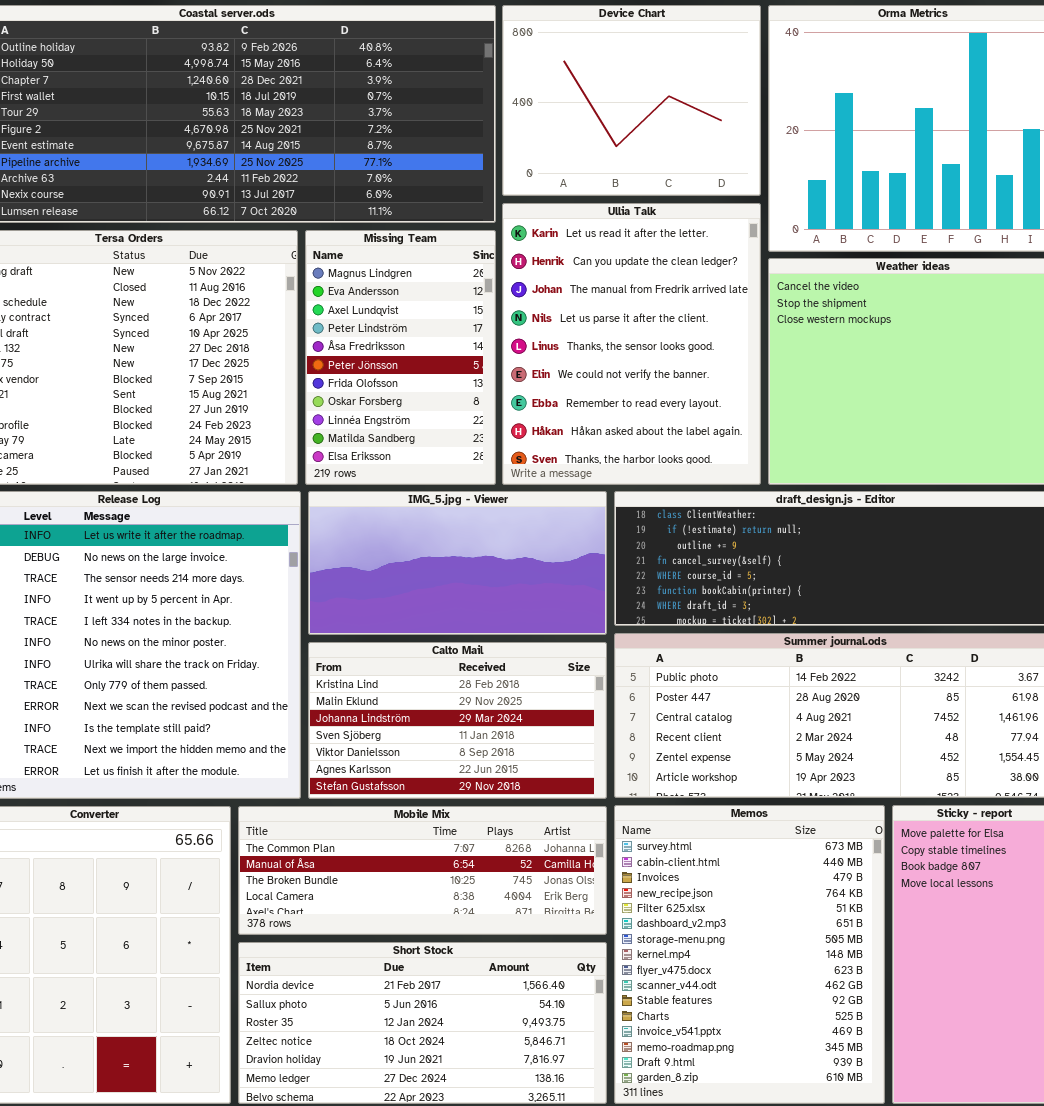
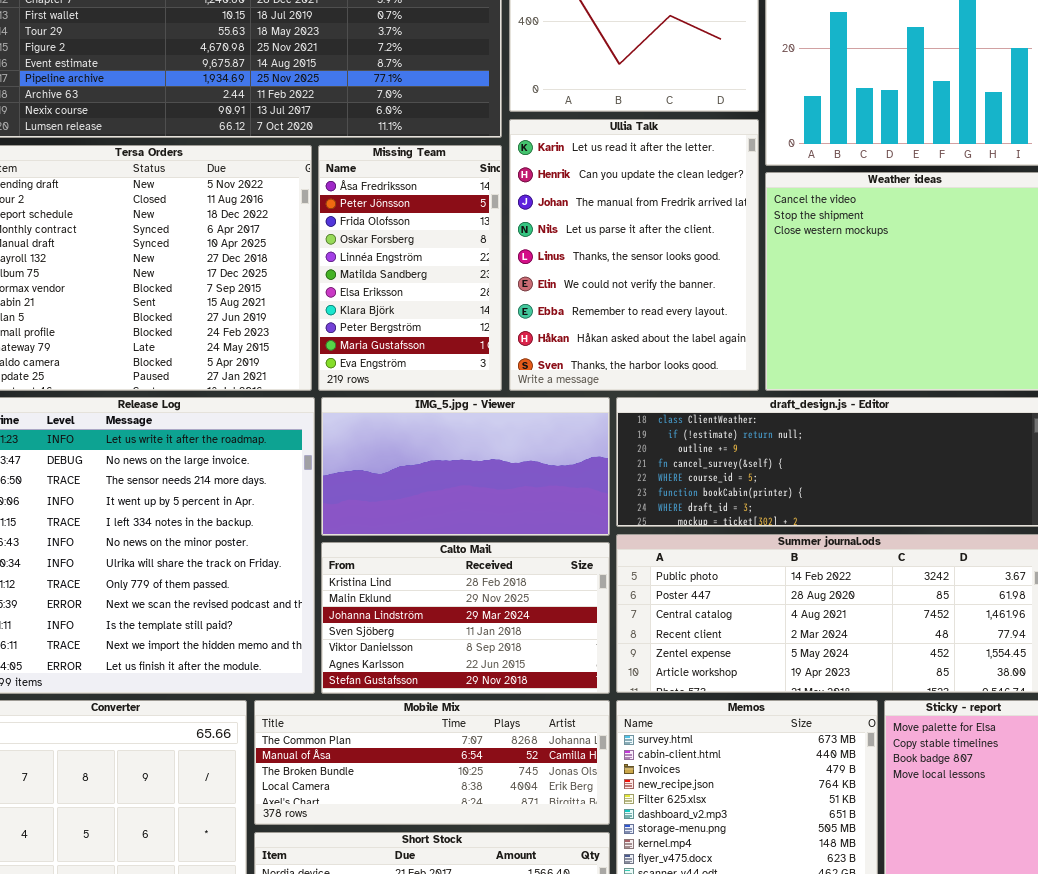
Missing Team: [305,230,496,485] -> [318,145,502,391], scrolled down 4 rows

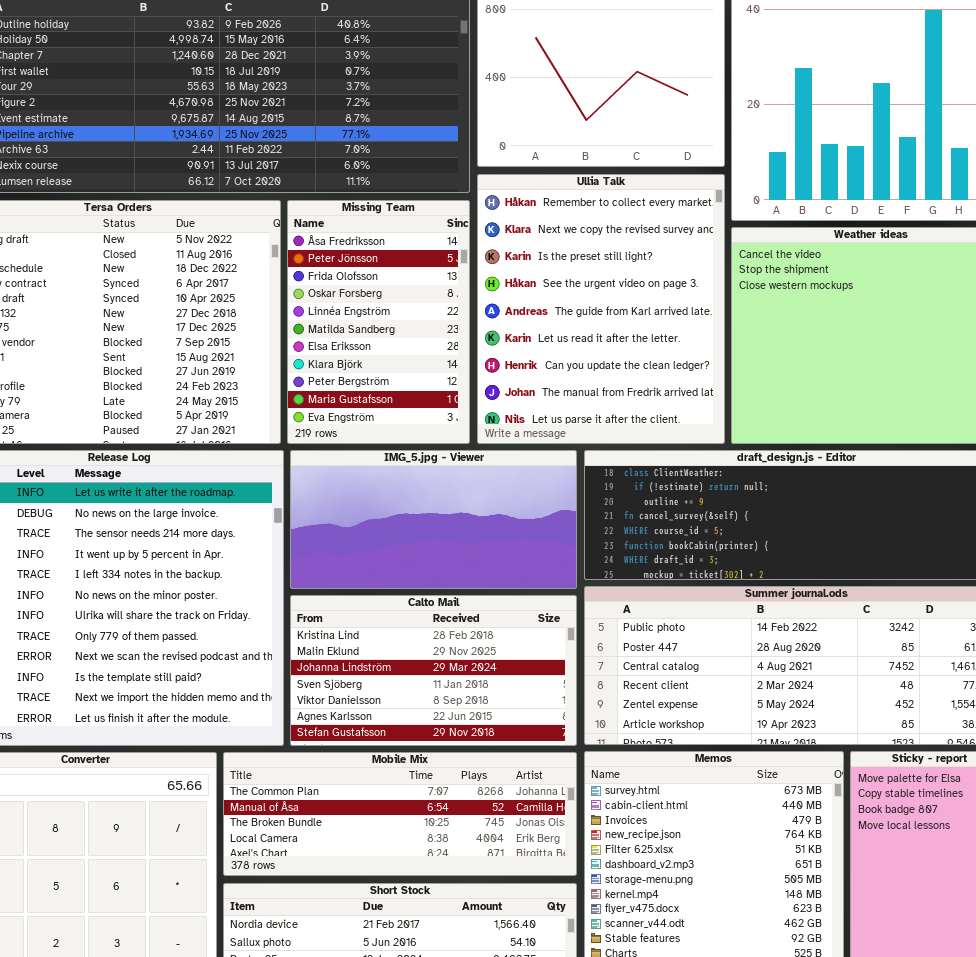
Ullia Talk: [509,119,759,391] -> [477,174,725,444], scrolled up 5 rows

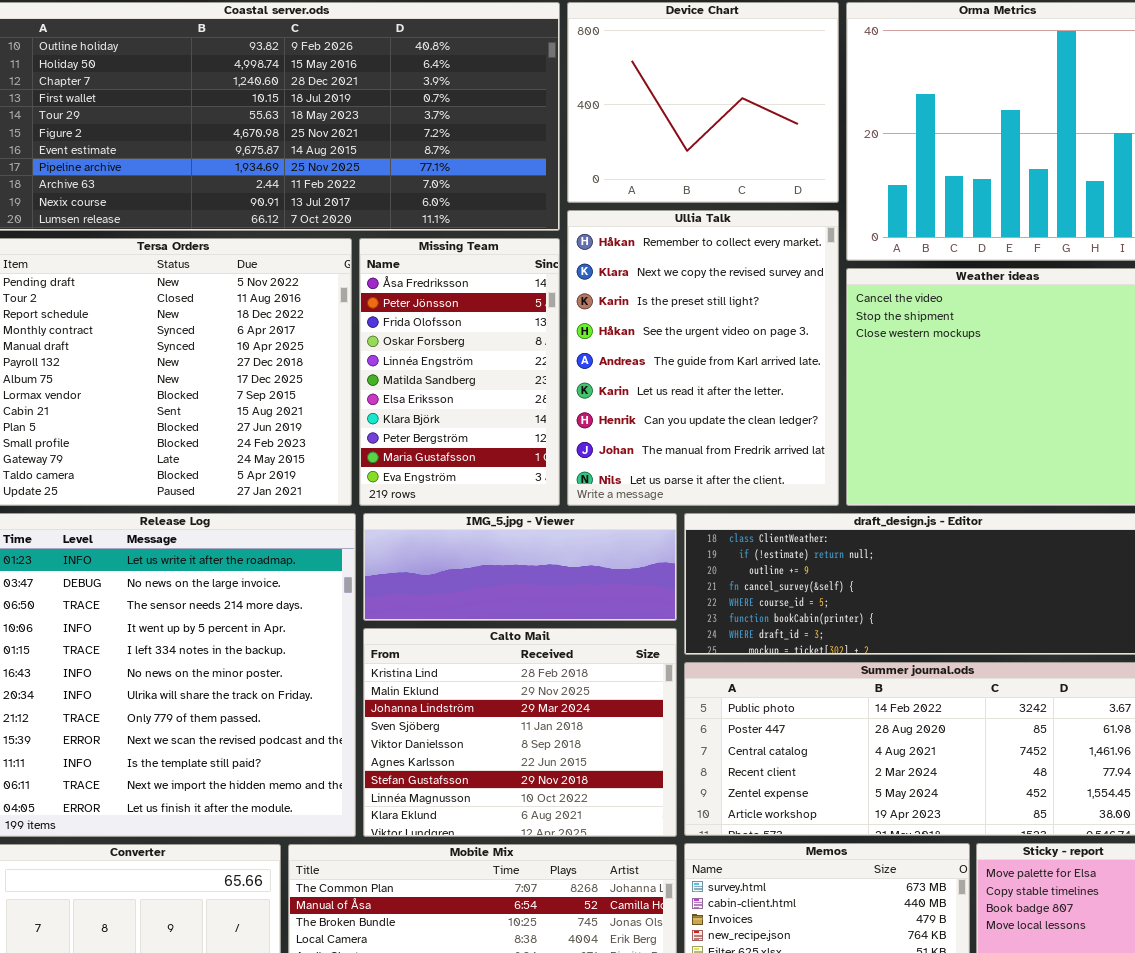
IMG_5.jpg - Viewer: [290,450,577,589] -> [363,513,677,621], resized
Calto Mail: [290,595,577,746] -> [363,628,677,837], resized

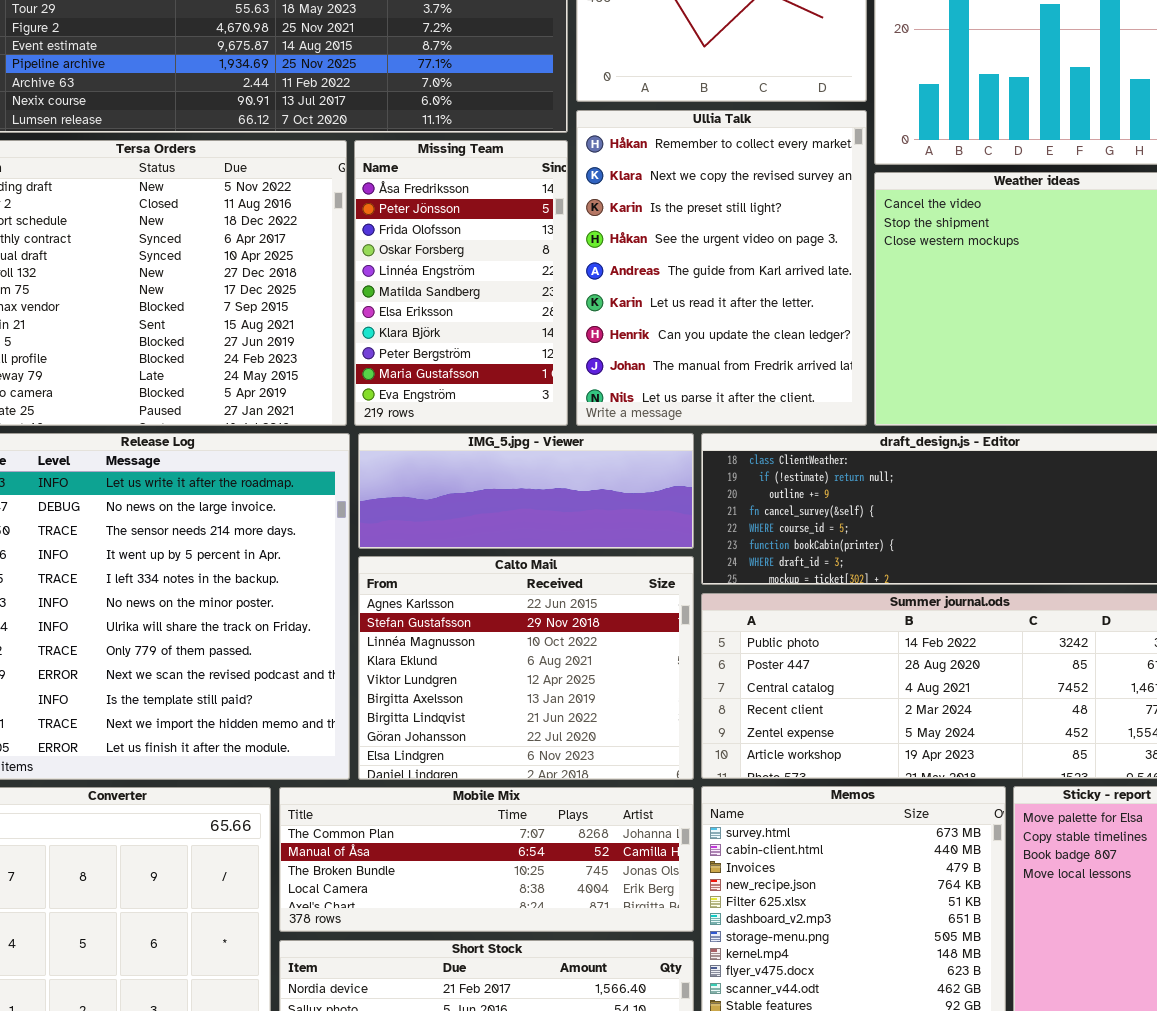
Calto Mail: [363,628,677,837] -> [358,556,694,780], scrolled down 5 rows

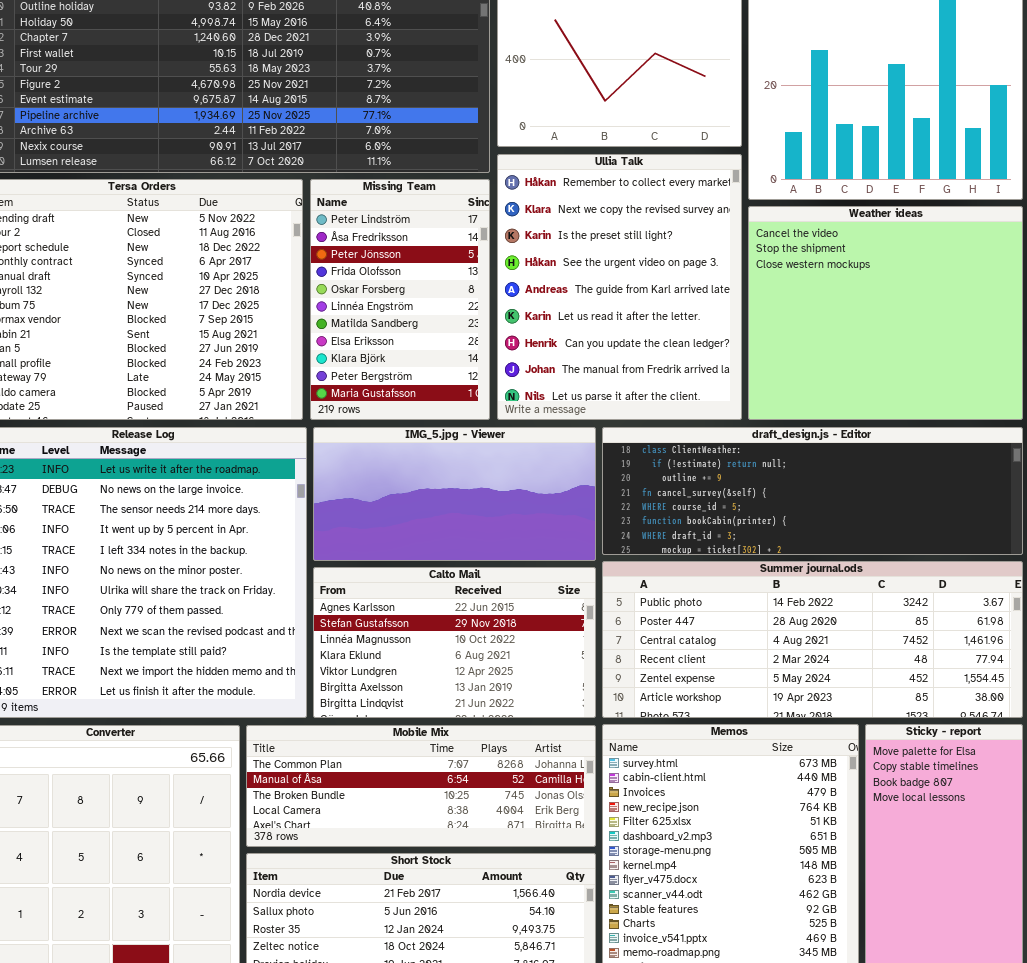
Missing Team: [354,140,568,426] -> [310,179,490,420], scrolled up 1 row
IMG_5.jpg - Viewer: [358,433,694,549] -> [313,427,596,561], resized
Calto Mail: [358,556,694,780] -> [313,567,596,718], resized

